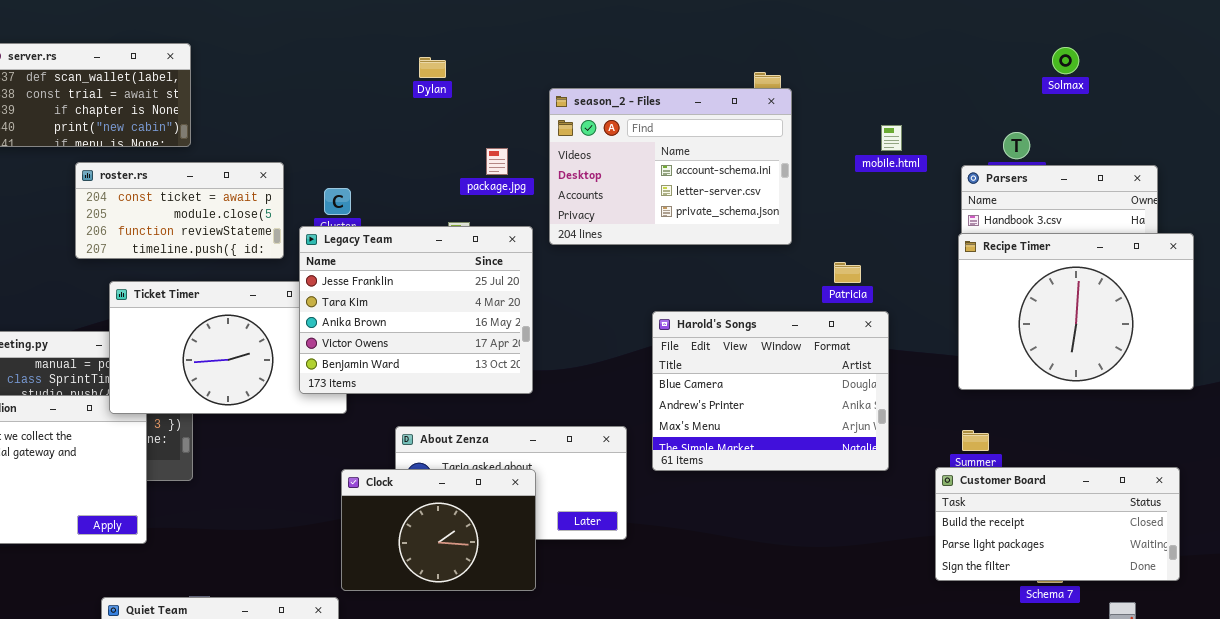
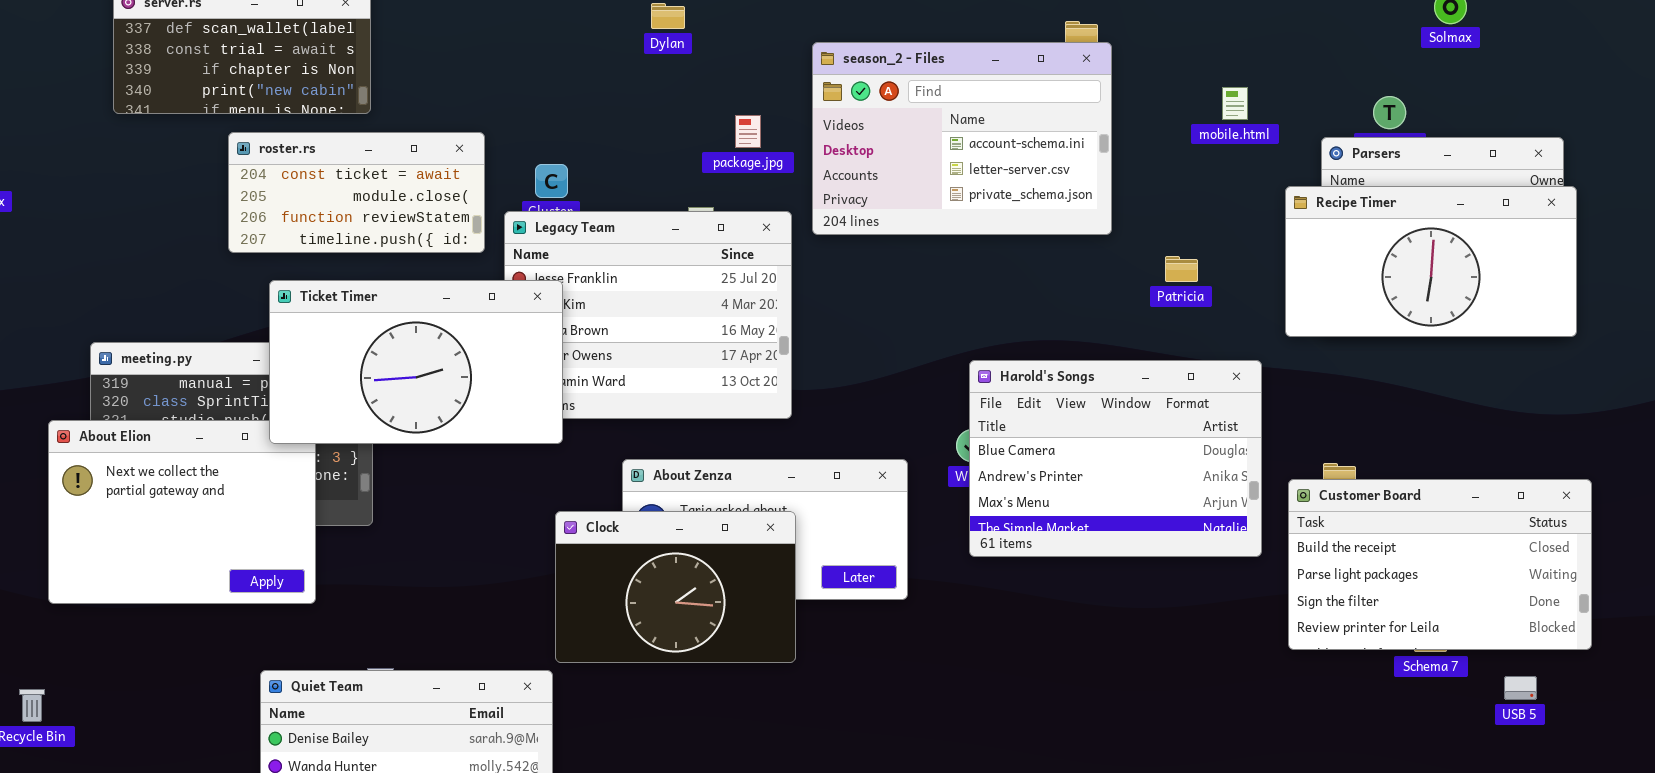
Recipe Timer: [958,233,1194,390] -> [1285,186,1577,337], moved, resized
Ticket Timer: [109,281,347,414] -> [269,280,563,444], raised
Harold's Songs: [652,311,889,471] -> [969,360,1262,557], moved
Customer Board: [935,467,1180,581] -> [1288,479,1592,650], resized

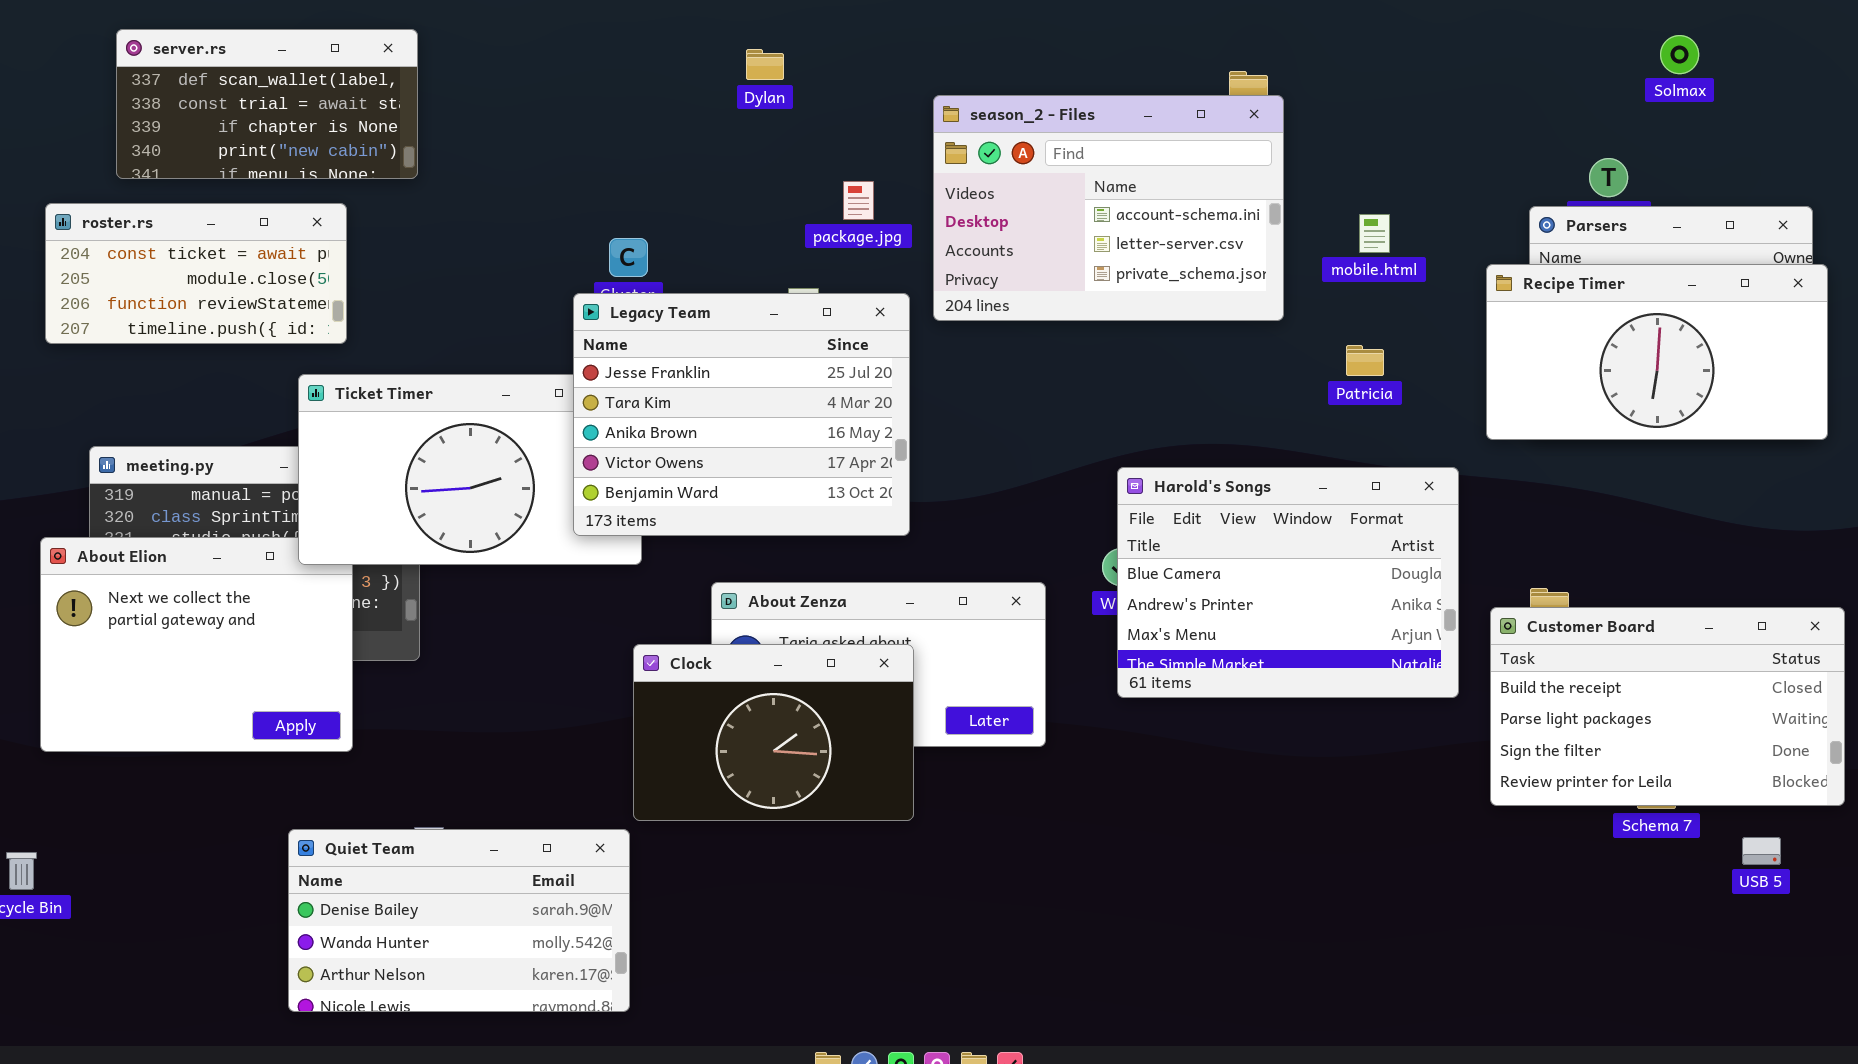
mobile.html: [1222,87,1248,120] -> [1359,214,1390,253], moved
roster.rs: [228,132,485,253] -> [45,203,347,344], moved
Legacy Team: [504,211,792,419] -> [573,293,910,536], raised

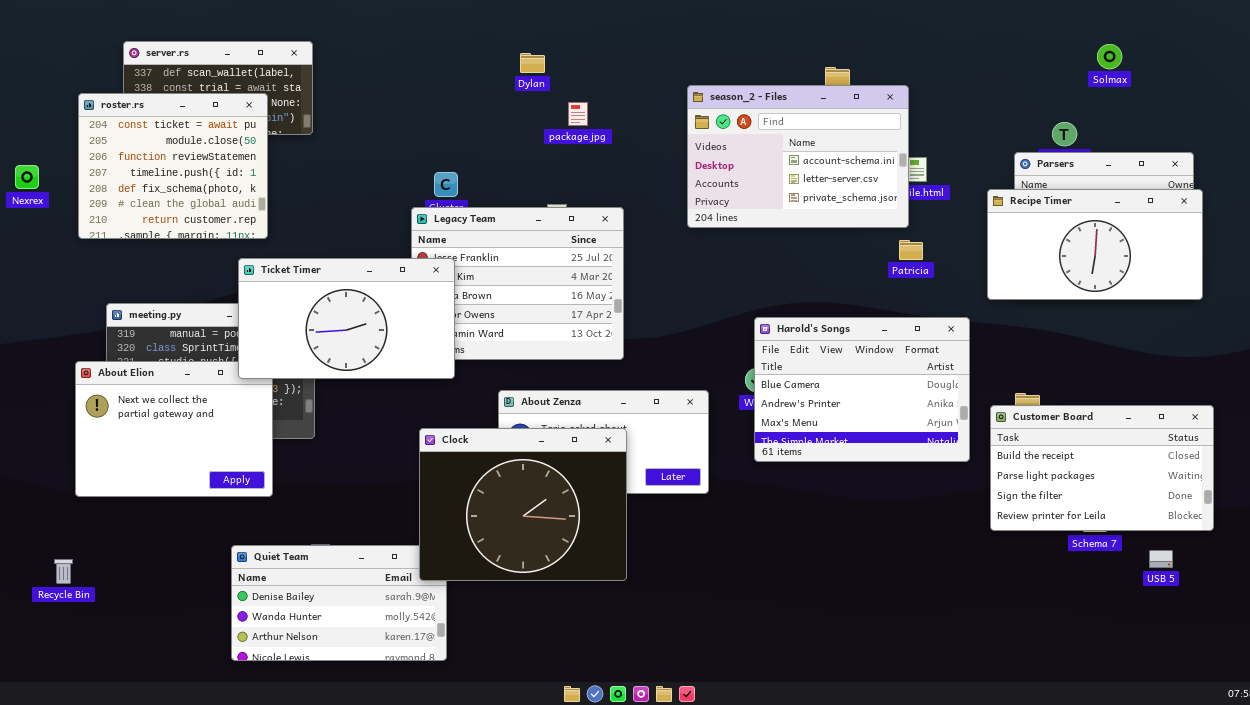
season_2 - Files: [933,95,1284,321] -> [687,85,909,228], moved
package.jpg: [843,181,874,220] -> [568,102,588,126], moved
roster.rs: [45,203,347,344] -> [78,93,268,239], resized
Ticket Timer: [298,374,642,565] -> [238,258,455,379], raised
Clock: [633,644,914,821] -> [419,428,627,581], resized

